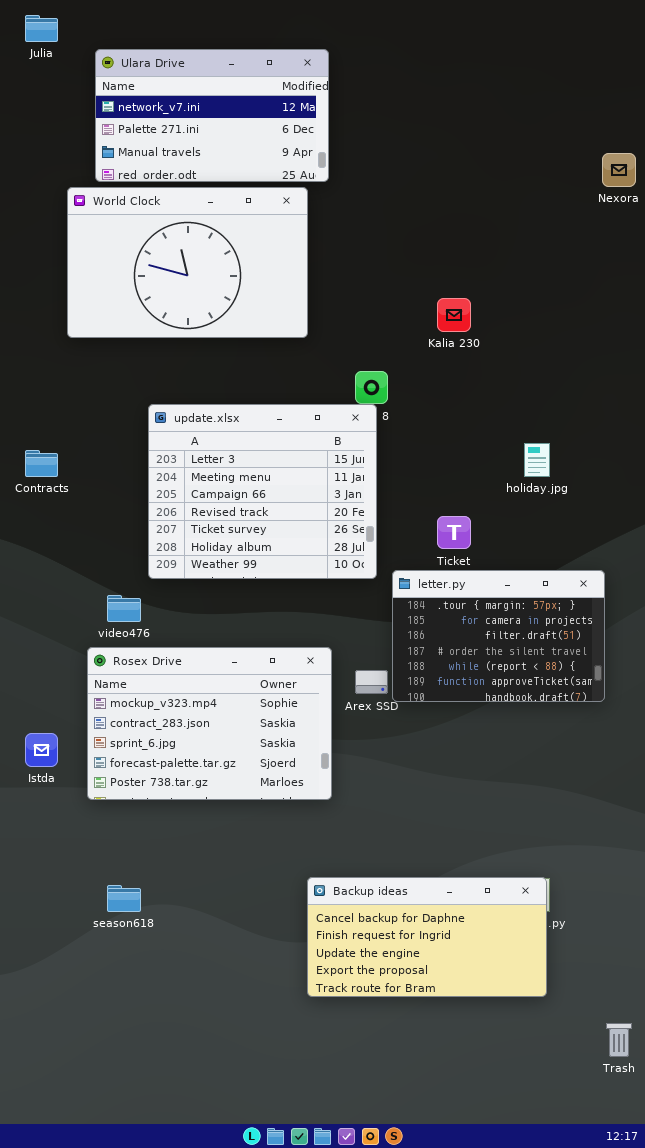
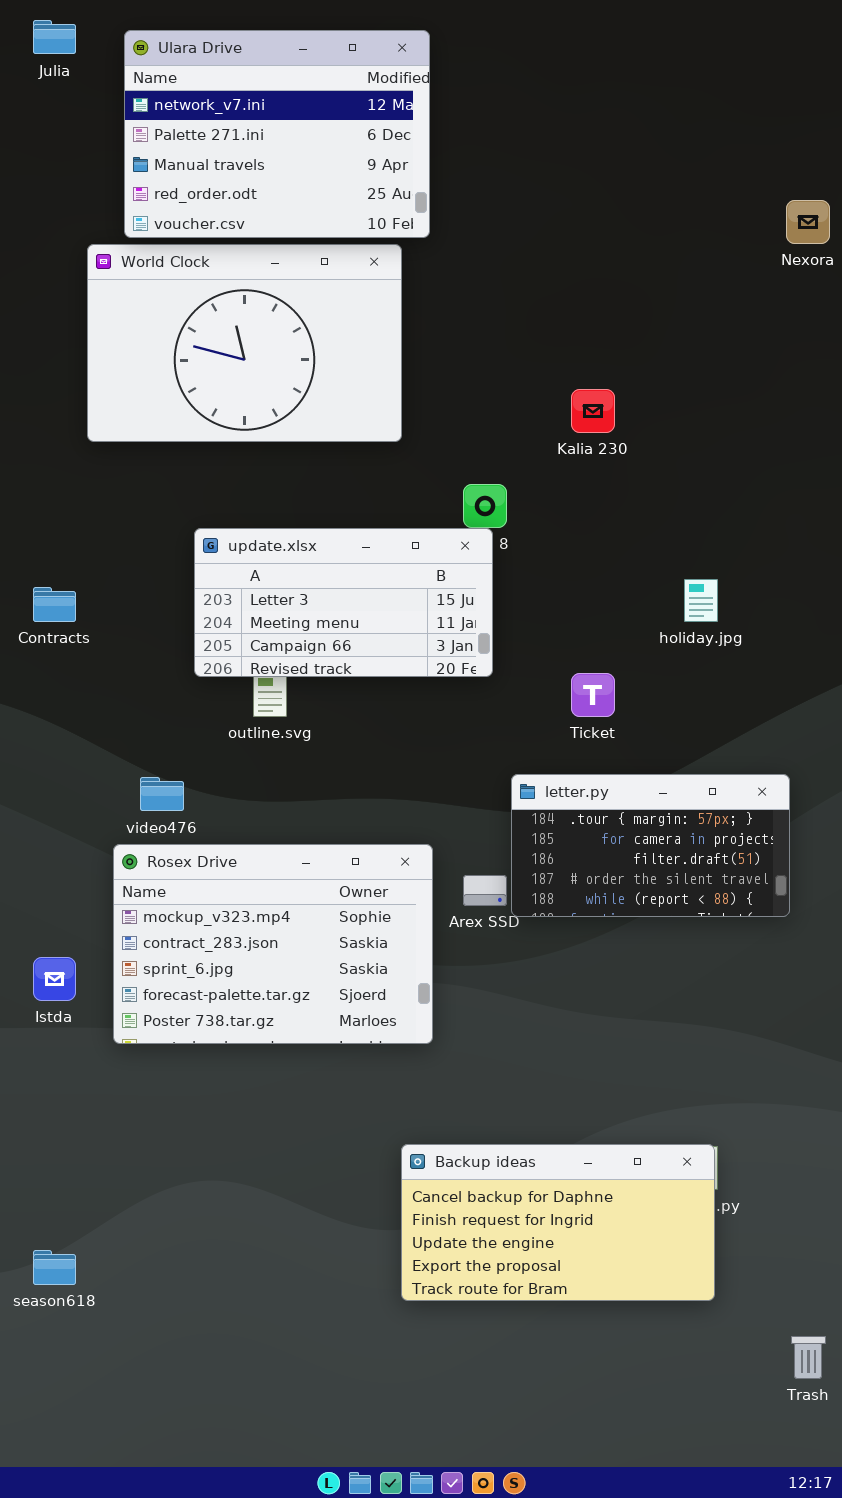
Ulara Drive: [95,49,329,182] -> [124,30,430,238], resized
update.xlsx: [148,404,377,579] -> [194,528,493,677], resized
letter.py: [392,570,605,702] -> [511,774,790,917], resized
season618: [107,885,141,912] -> [33,1250,76,1285], moved

